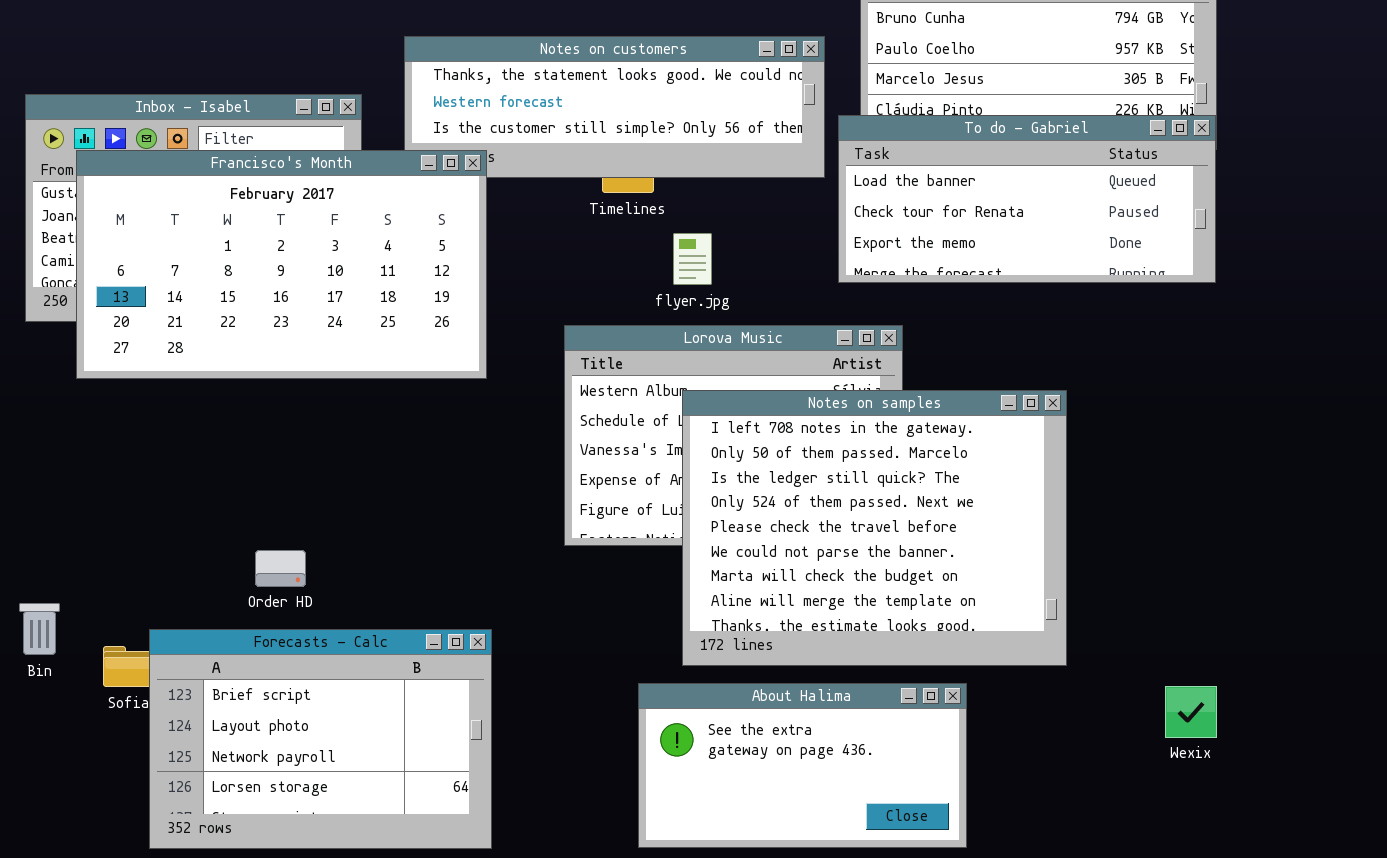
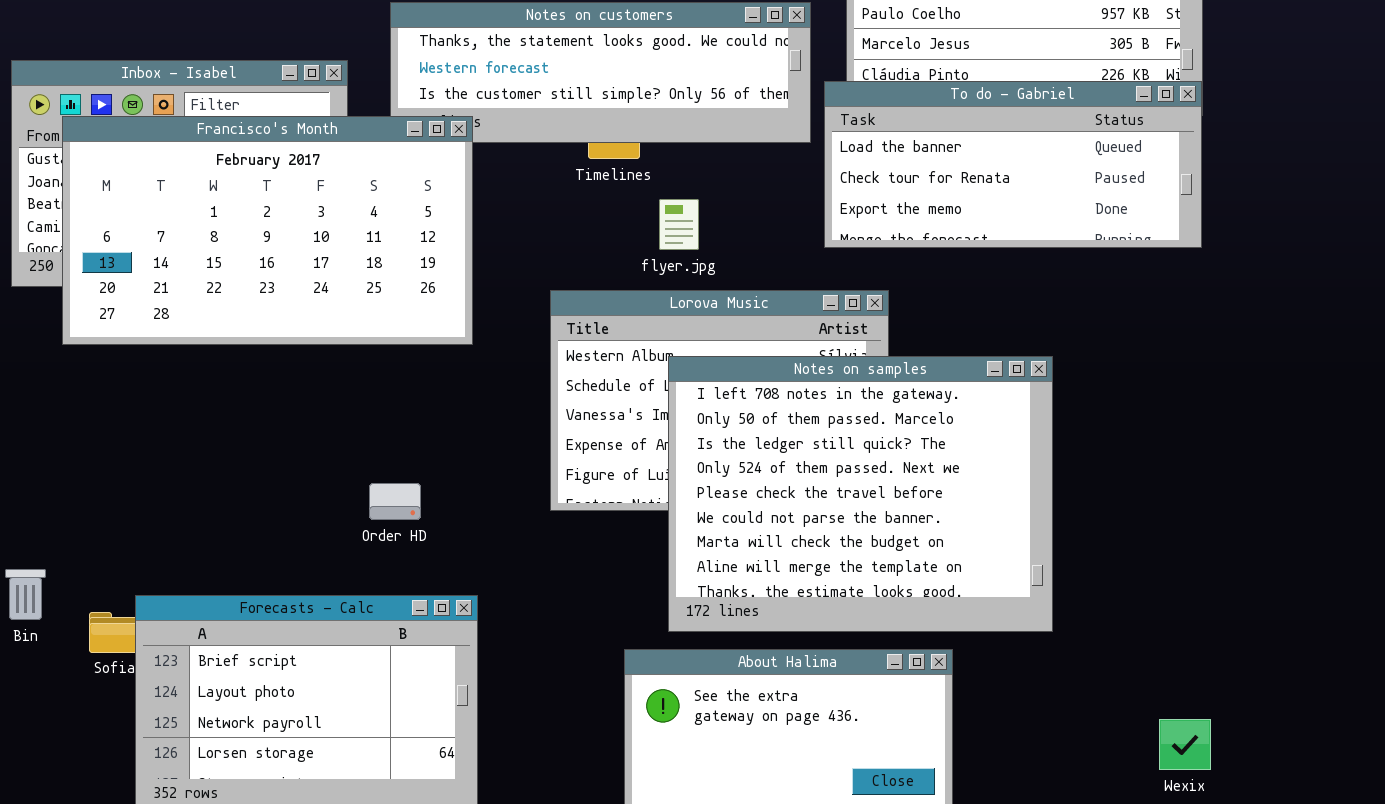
Order HD: [255,550,306,587] -> [369,483,421,520], moved
Wexix: [1165,686,1217,738] -> [1159,719,1211,770], moved

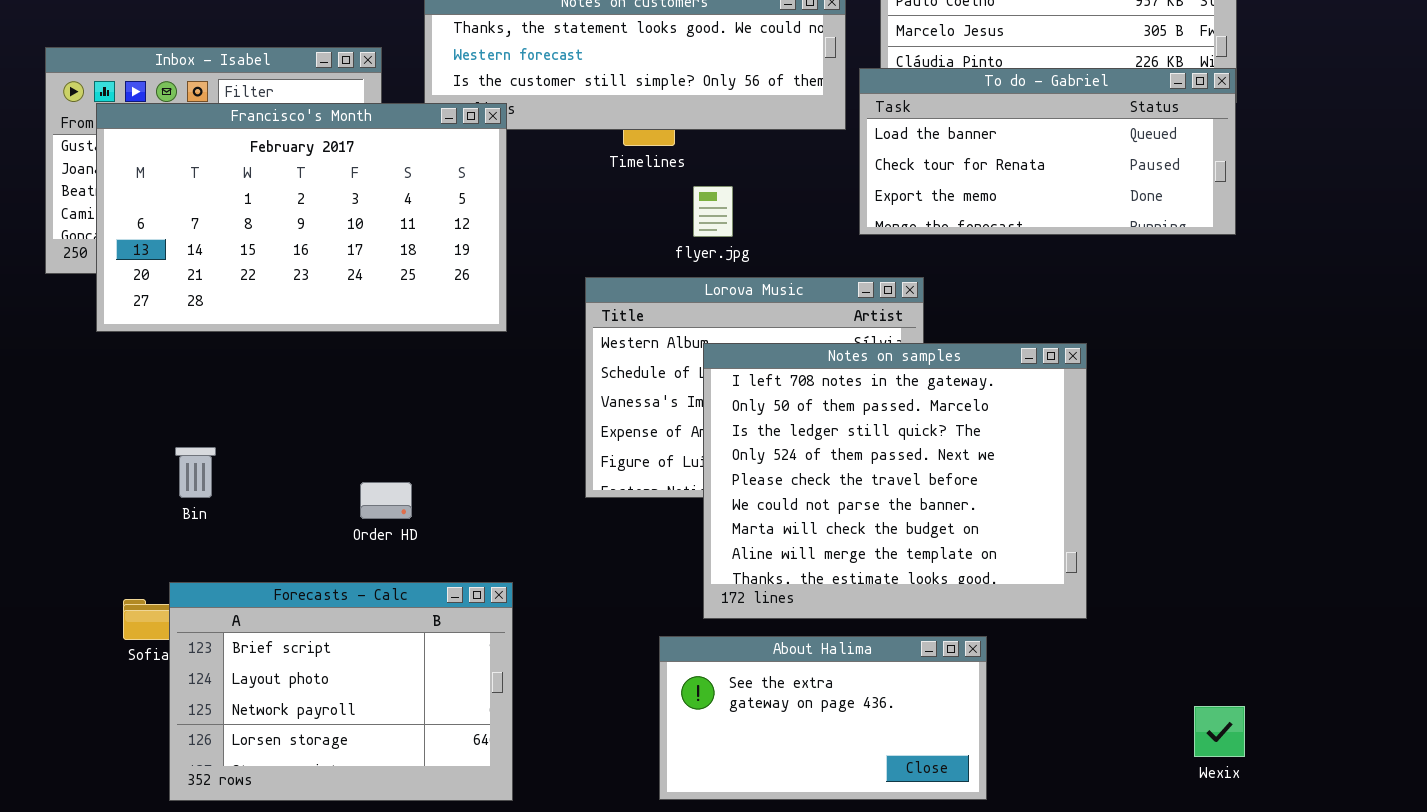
Order HD: [369,483,421,520] -> [360,482,412,519], moved
Bin: [5,569,46,620] -> [175,447,216,498], moved

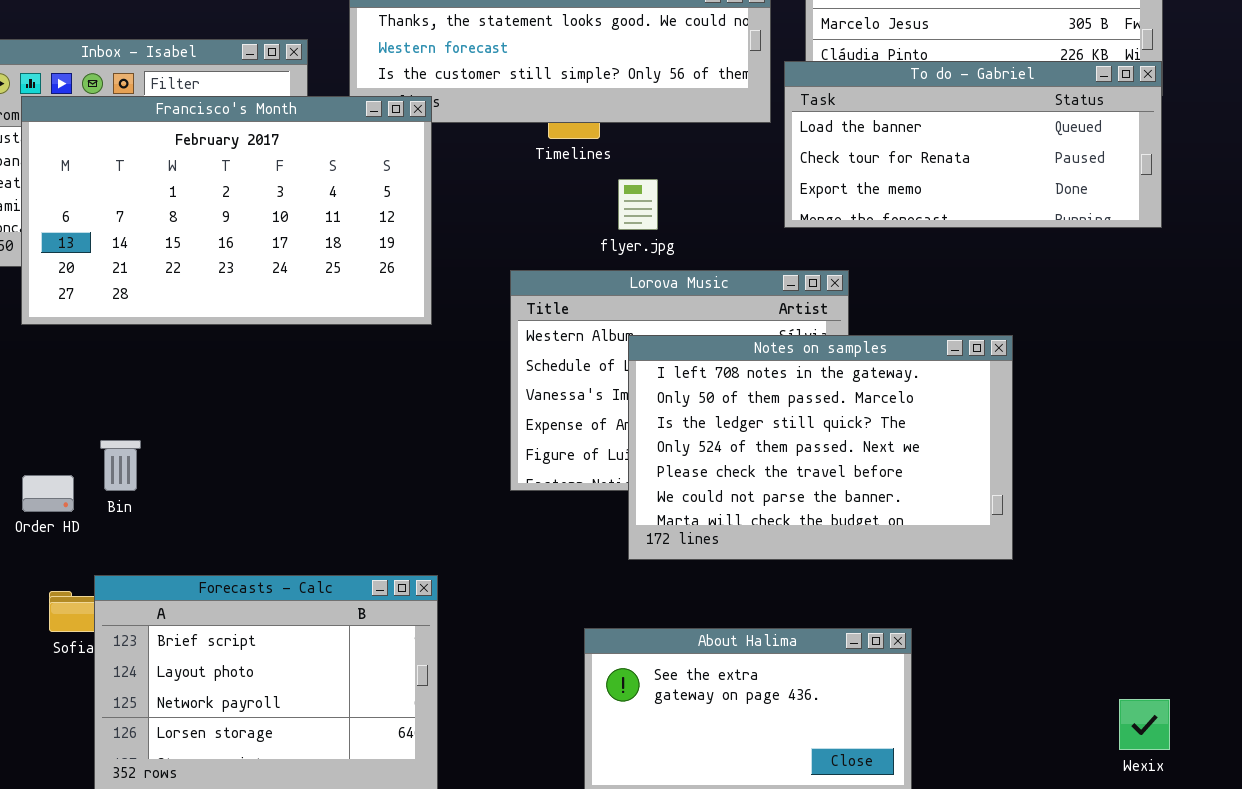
Notes on samples: [703,343,1087,619] -> [628,335,1013,560], resized
Order HD: [360,482,412,519] -> [22,475,74,512], moved

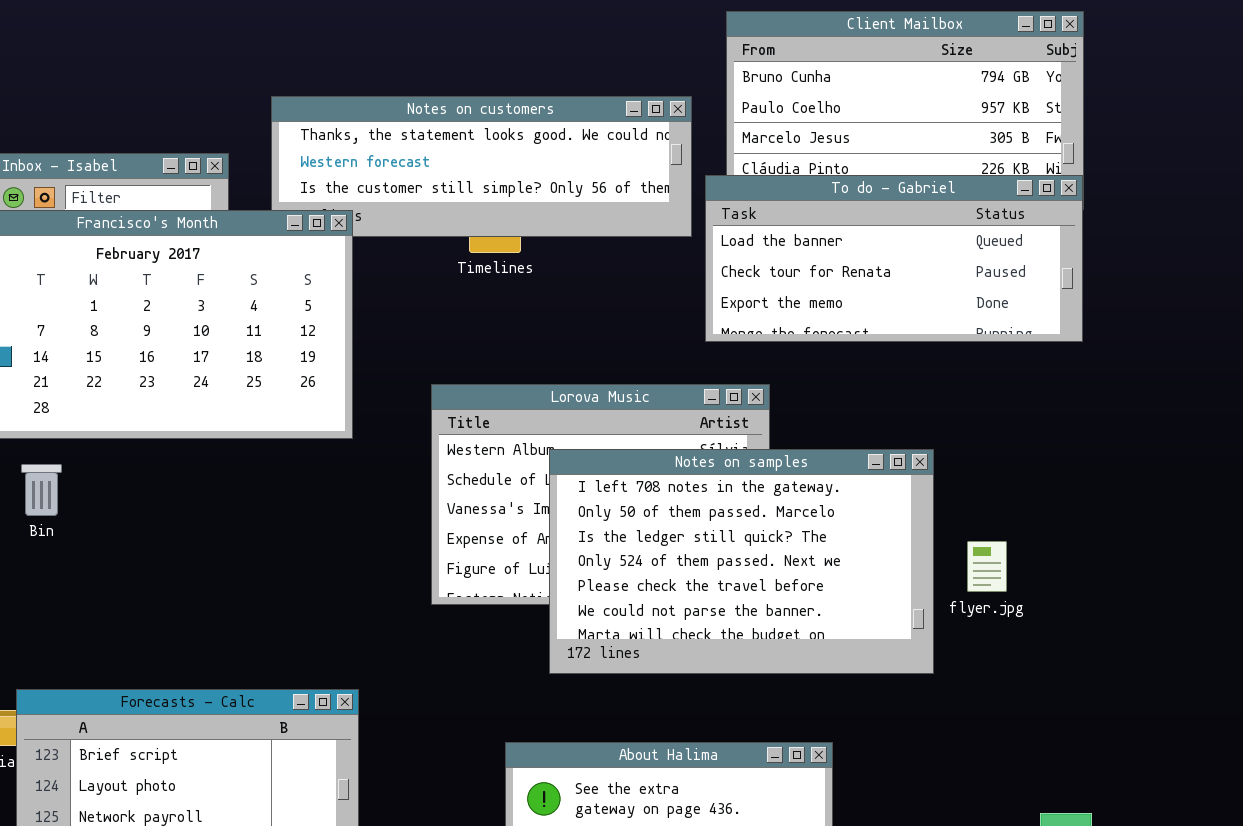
flyer.jpg: [618,179,658,230] -> [967,541,1007,592], moved
Bin: [100,440,141,491] -> [21,464,62,516], moved

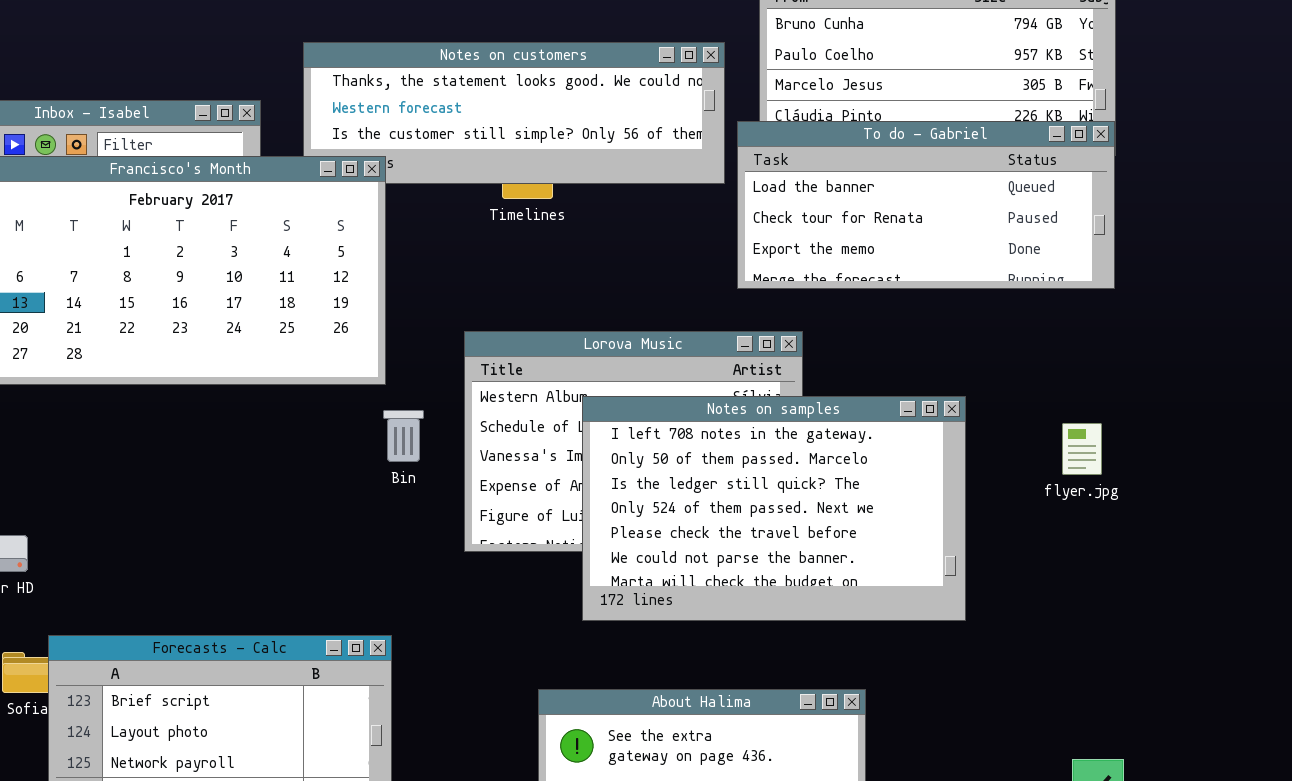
Bin: [21,464,62,516] -> [383,410,424,462], moved
flyer.jpg: [967,541,1007,592] -> [1062,423,1102,475], moved

